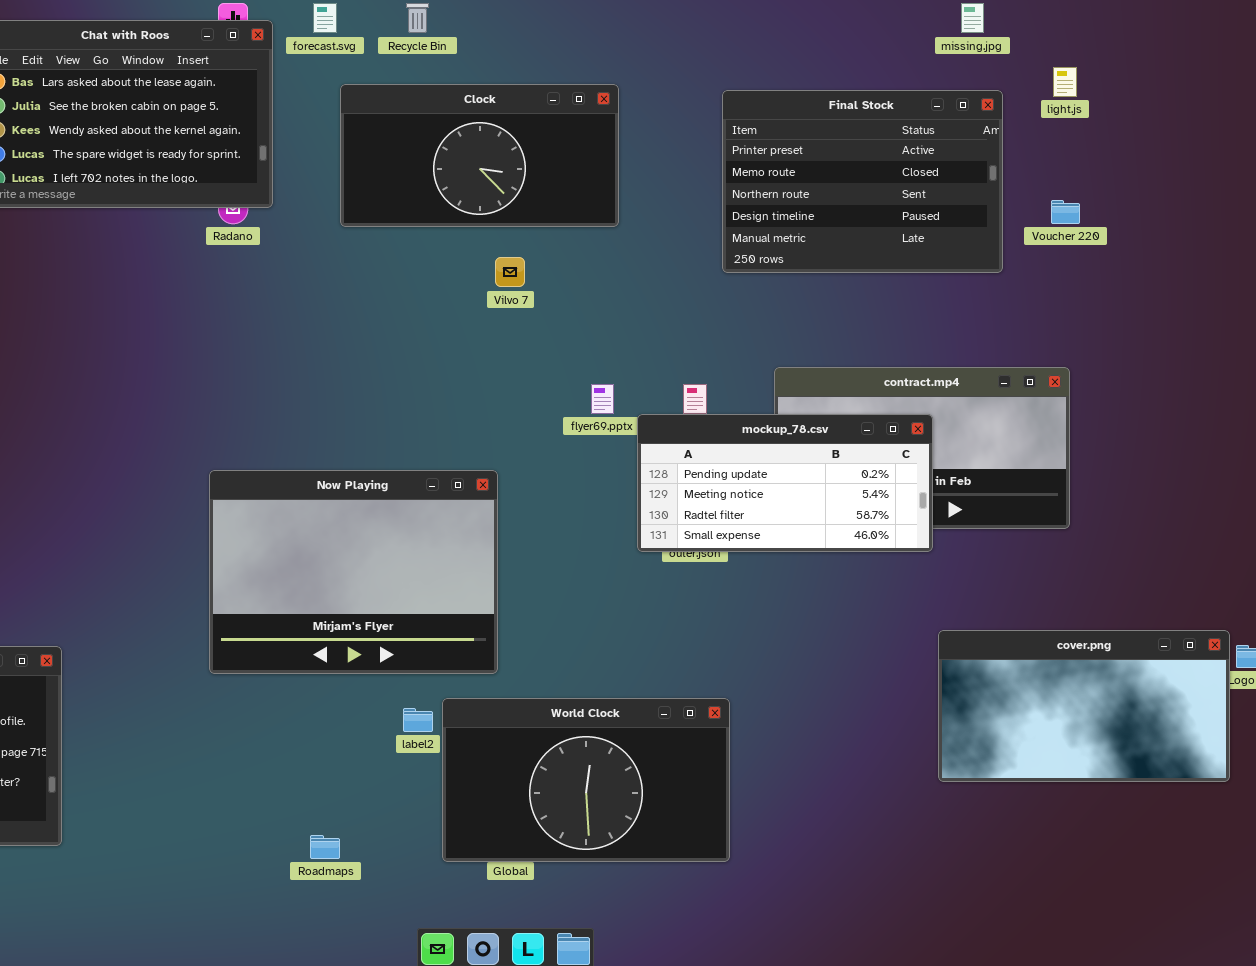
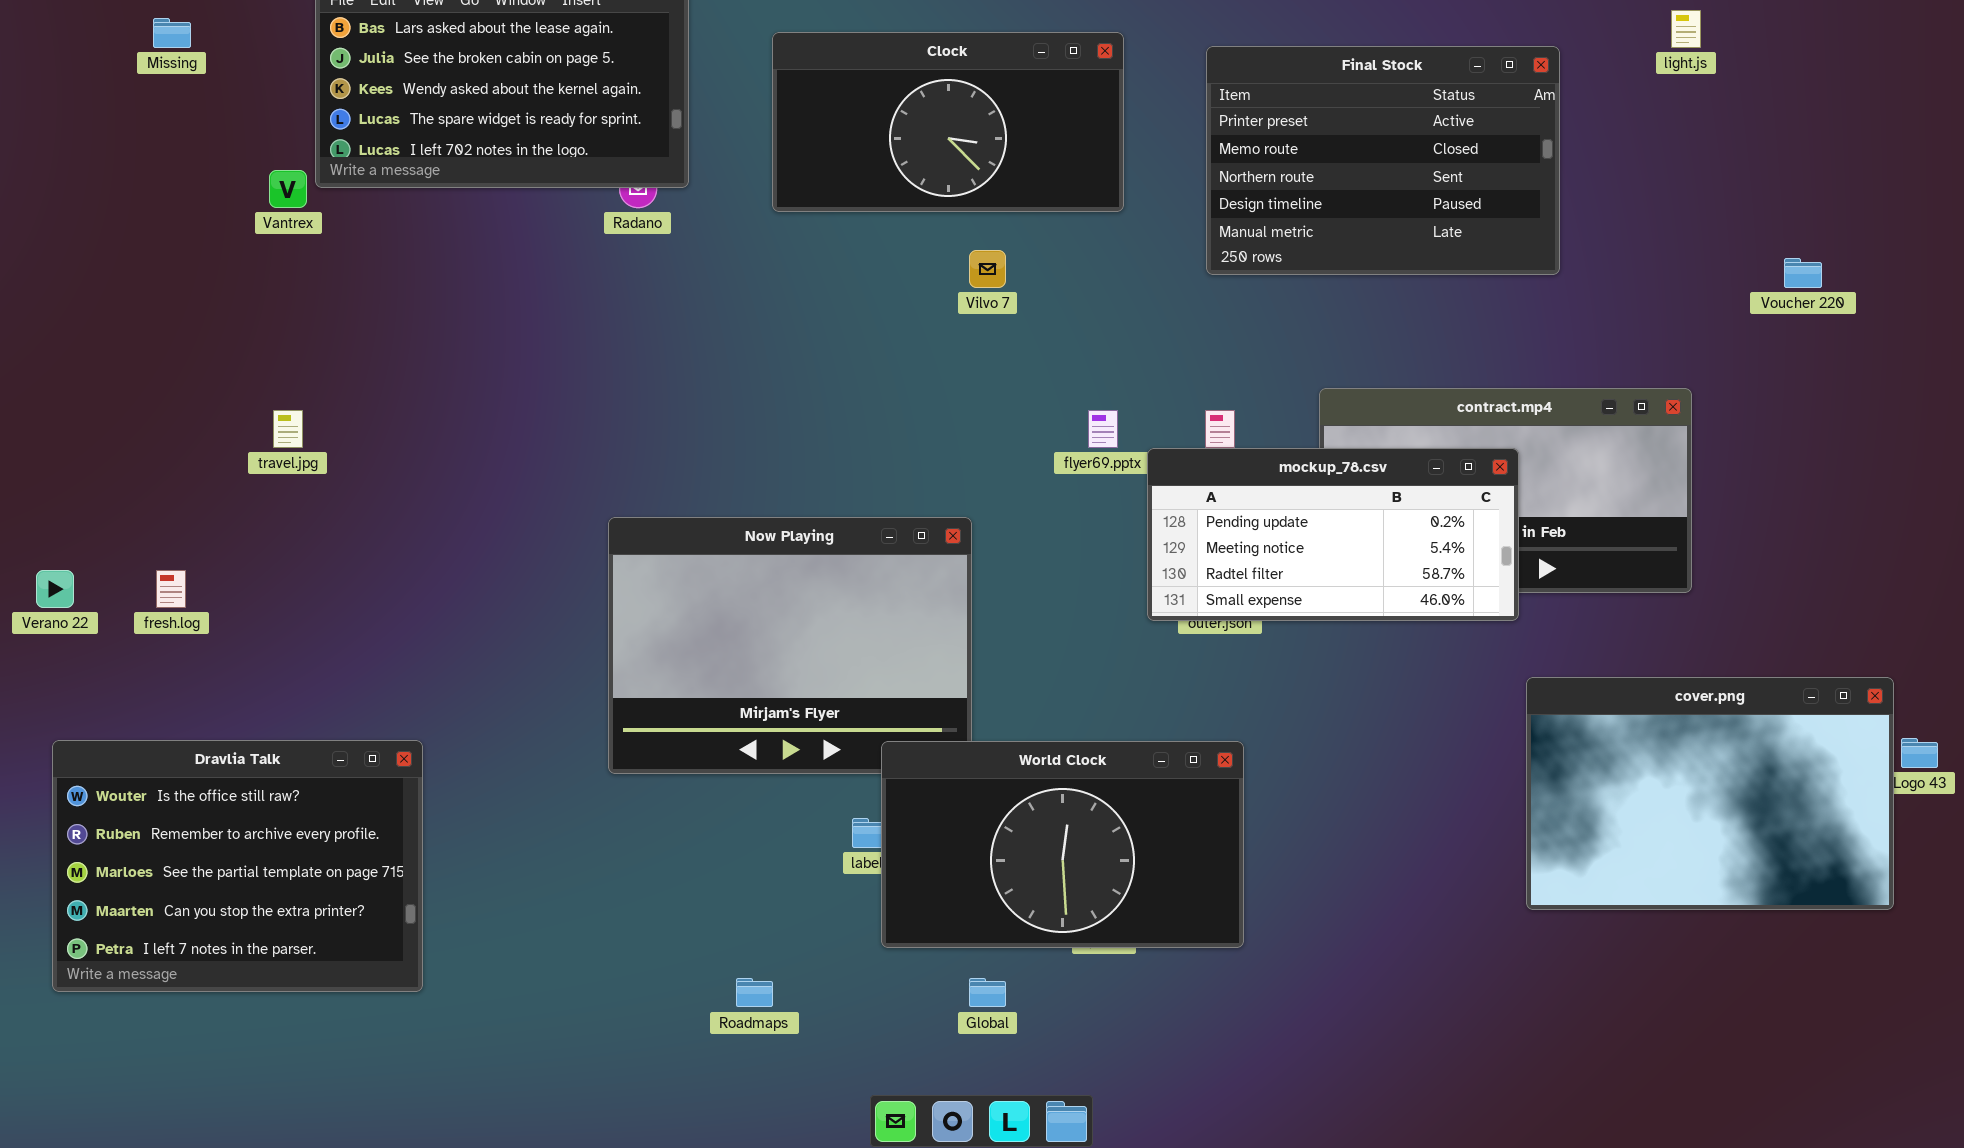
Final Stock: [722,90,1003,273] -> [1206,46,1560,275], moved
Voucher 220: [1051,200,1080,224] -> [1784,258,1822,288], moved
cover.png: [938,630,1230,782] -> [1526,677,1894,910], resized
World Clock: [442,698,730,862] -> [881,741,1244,948], moved

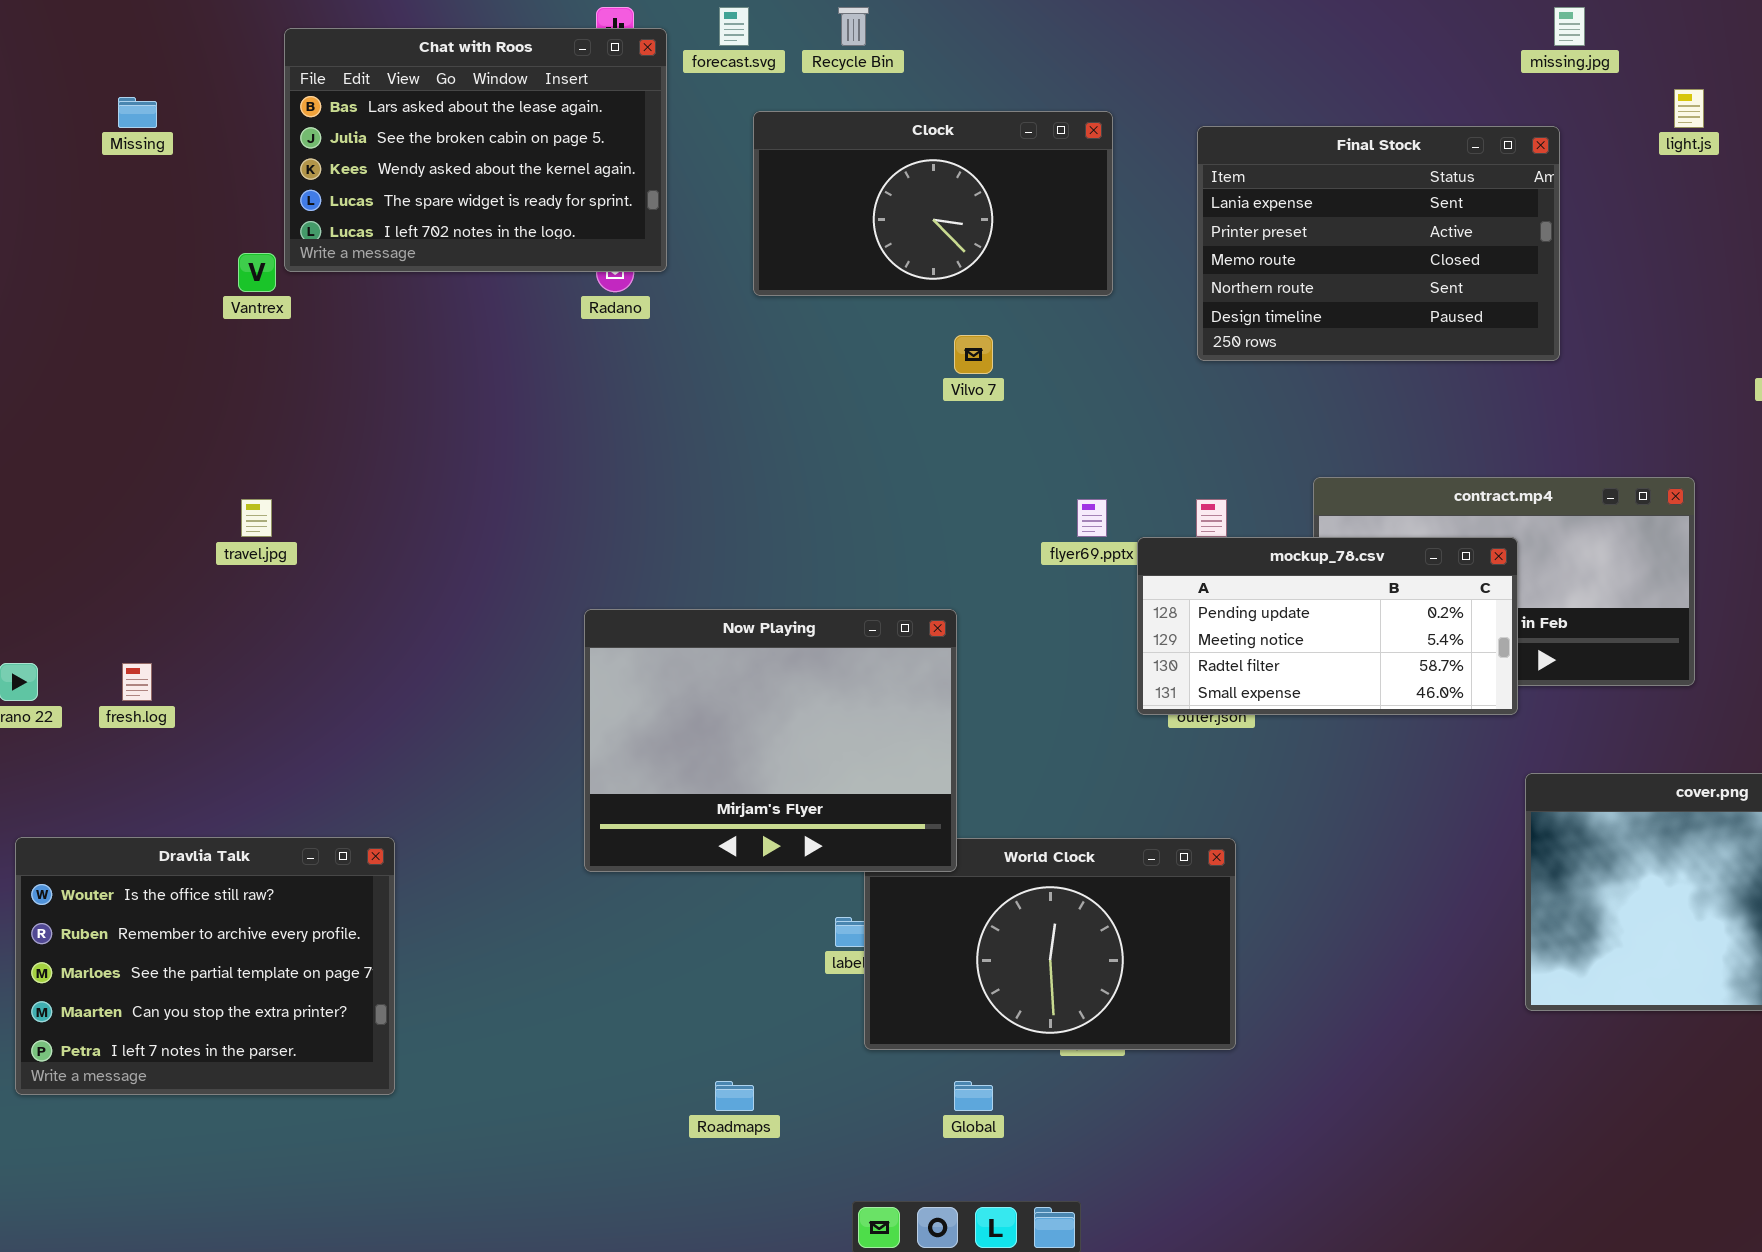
Final Stock: [1206,46,1560,275] -> [1197,126,1560,361], scrolled up 1 row
Now Playing: [608,517,972,774] -> [584,609,957,872], raised

